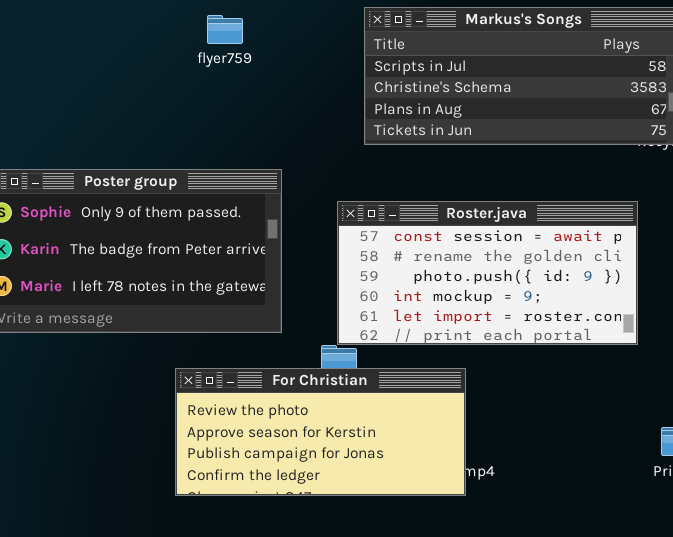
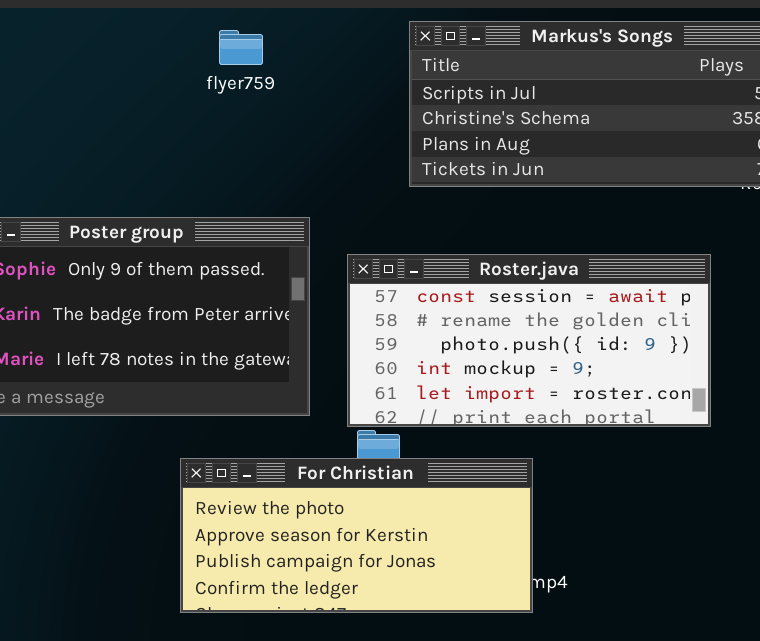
Roster.java: [337,201,638,345] -> [347,254,711,427], moved

